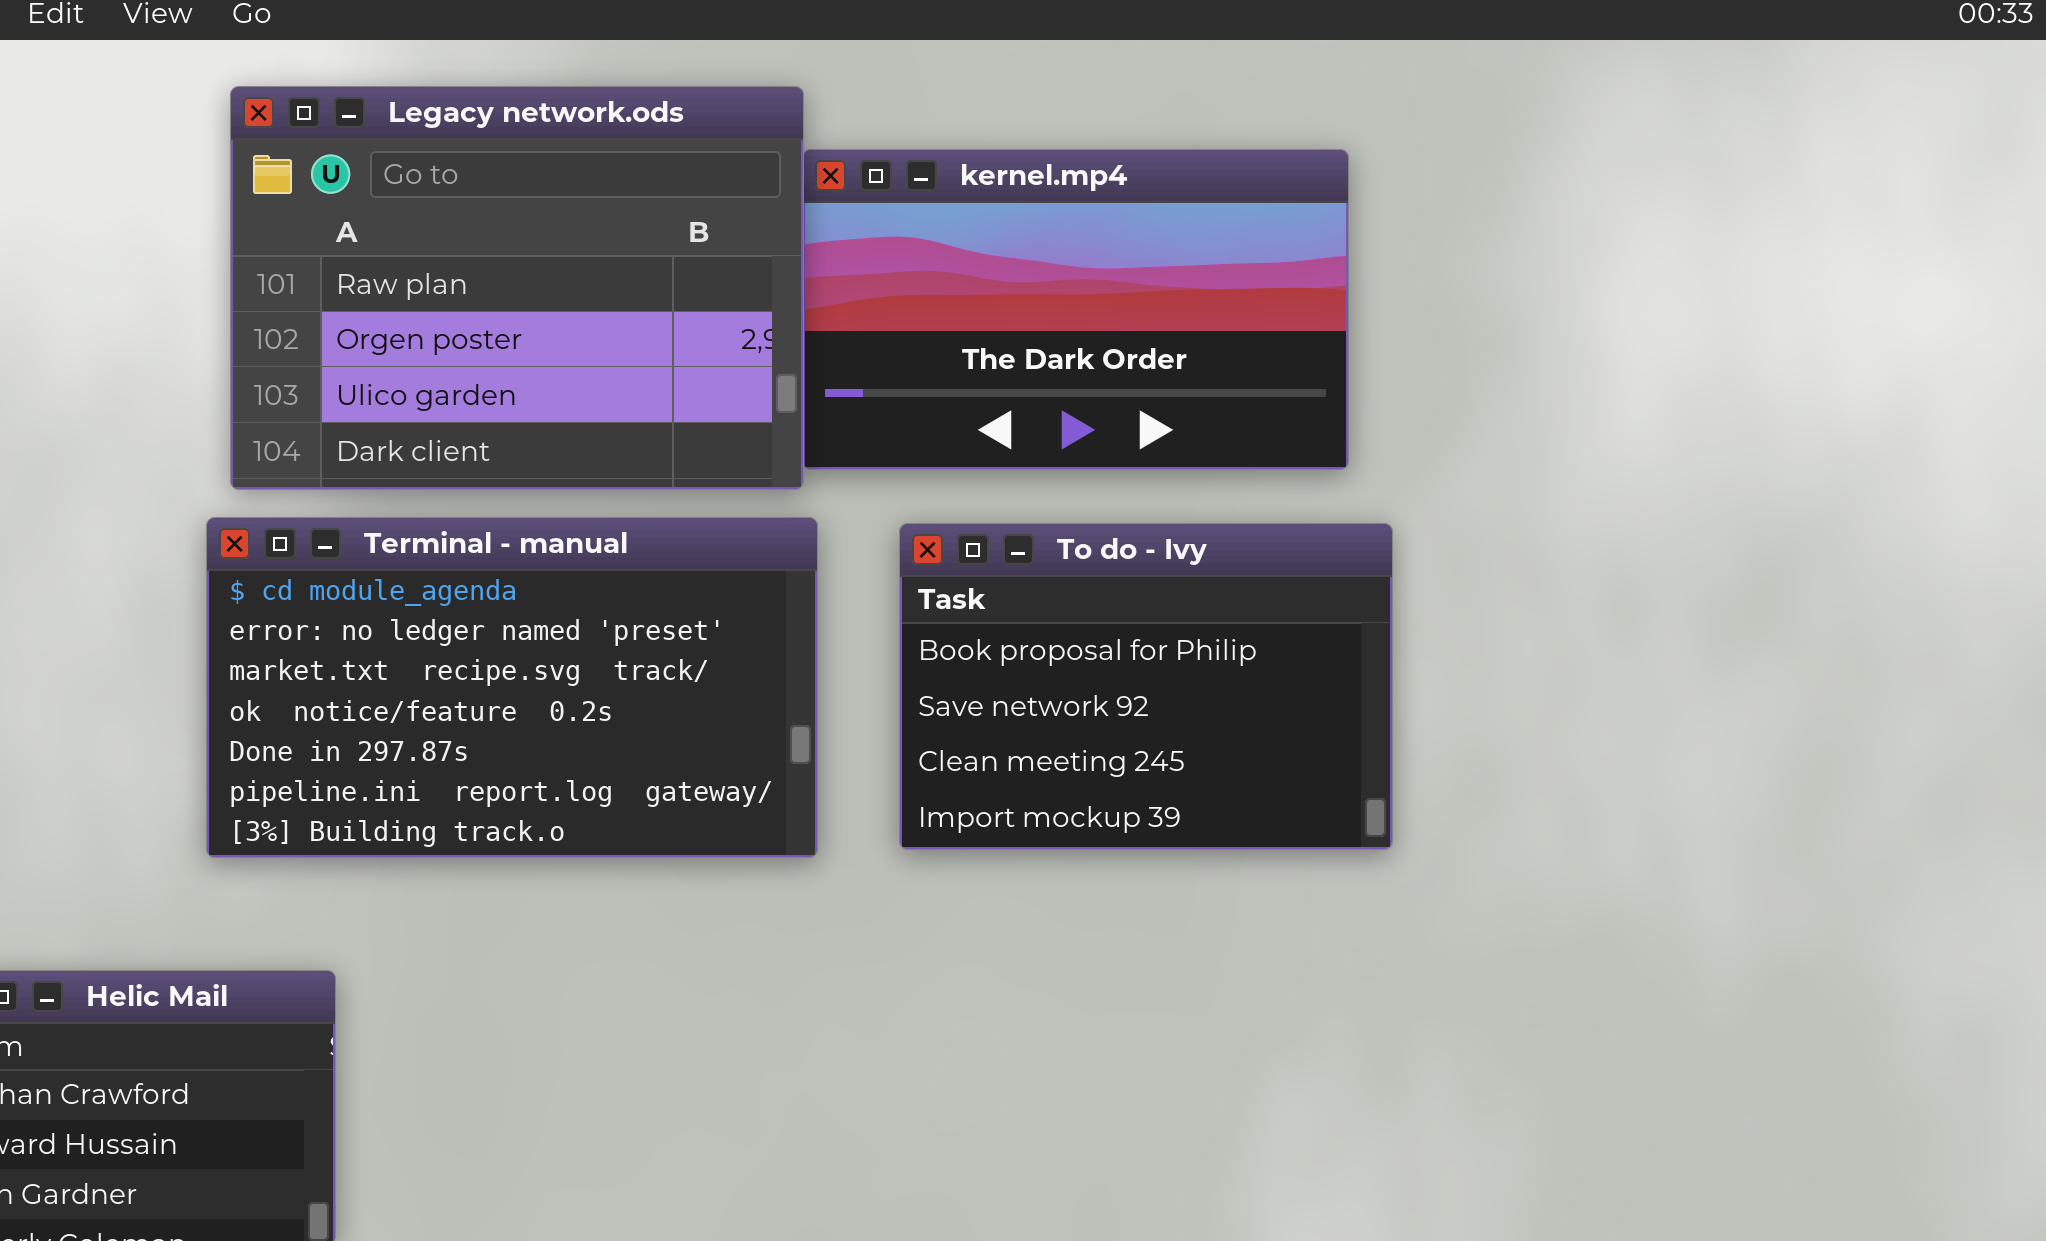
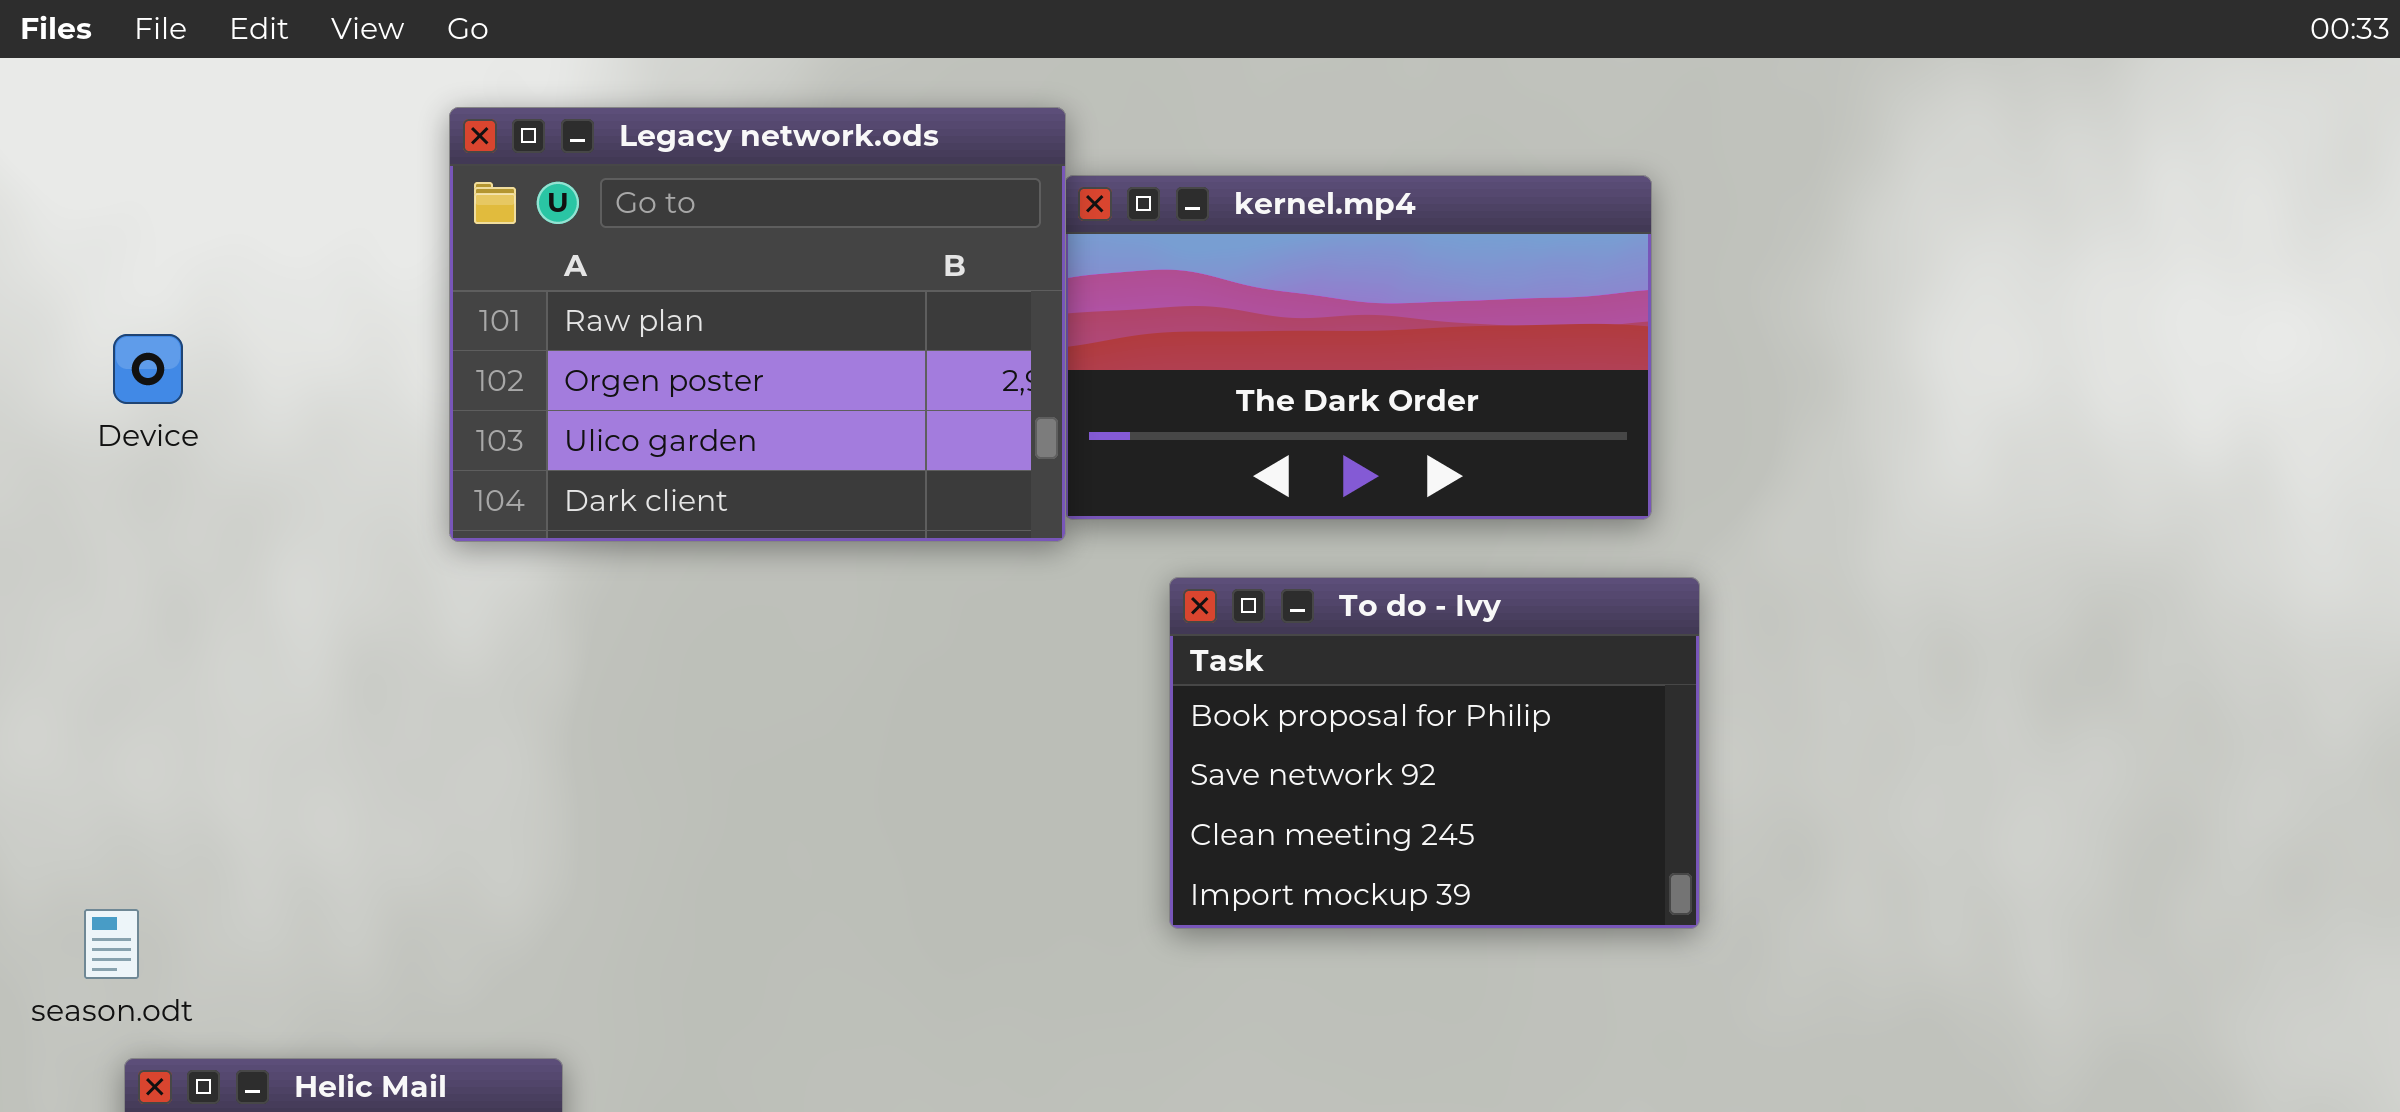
Terminal - manual: [206,517,818,858] -> none, closed

